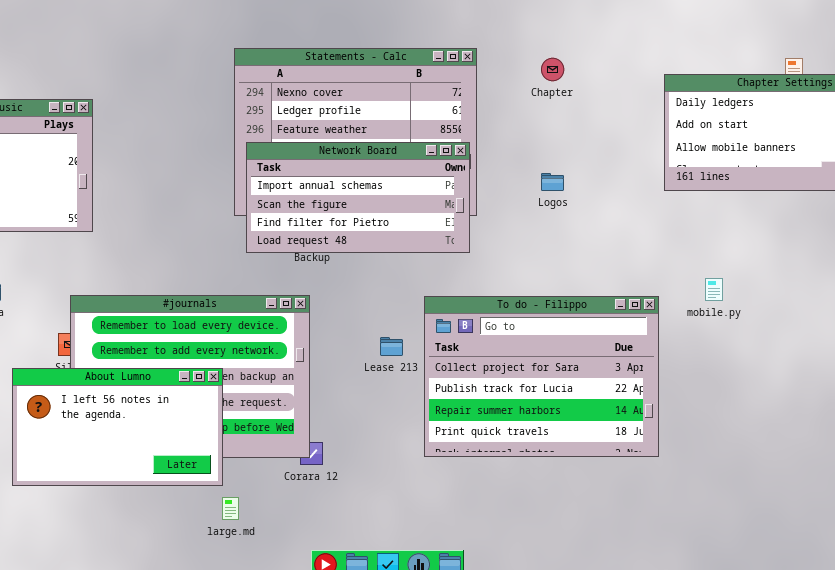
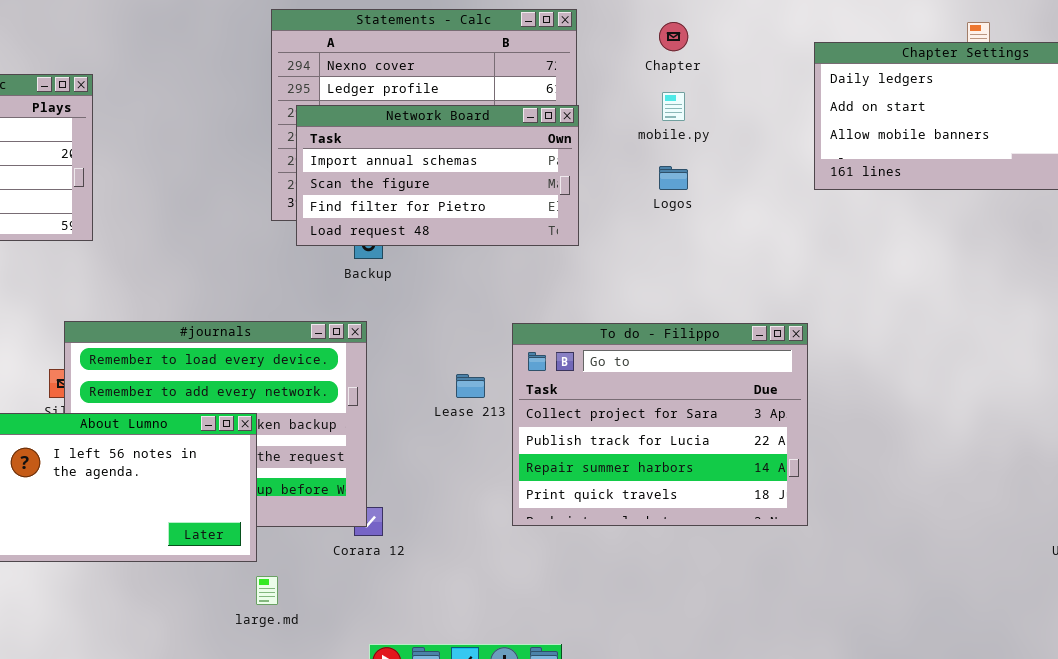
Network Board: [246,142,470,253] -> [296,105,579,246], moved
mobile.py: [705,278,723,301] -> [662,92,685,121], moved

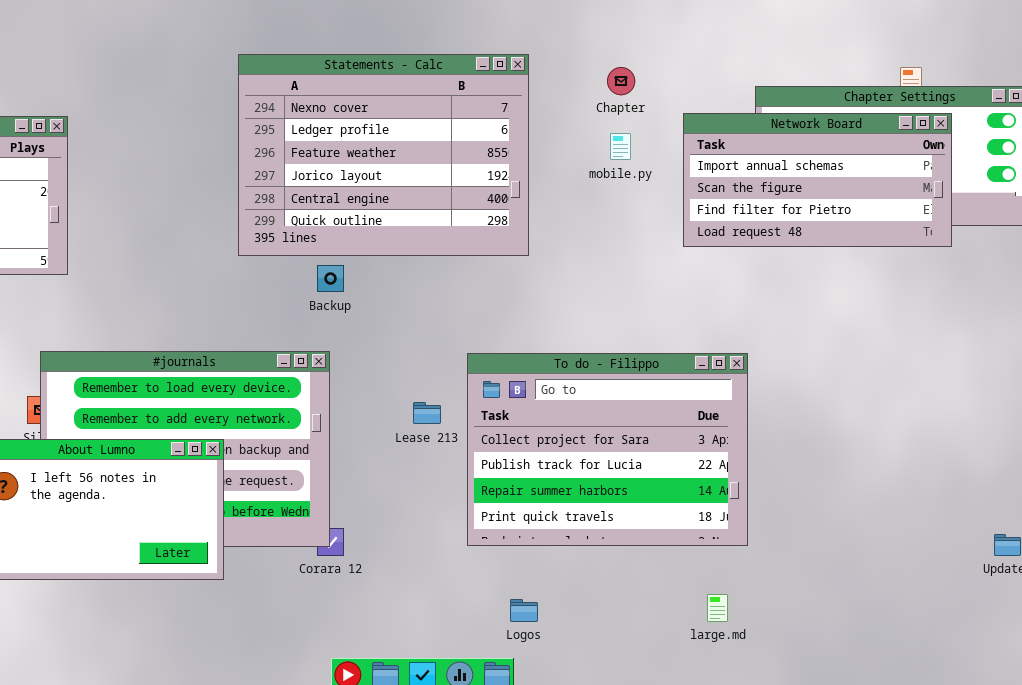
Network Board: [296,105,579,246] -> [683,113,952,247], moved
Logos: [659,166,688,190] -> [510,599,538,622], moved
large.md: [256,576,278,605] -> [707,594,728,622], moved

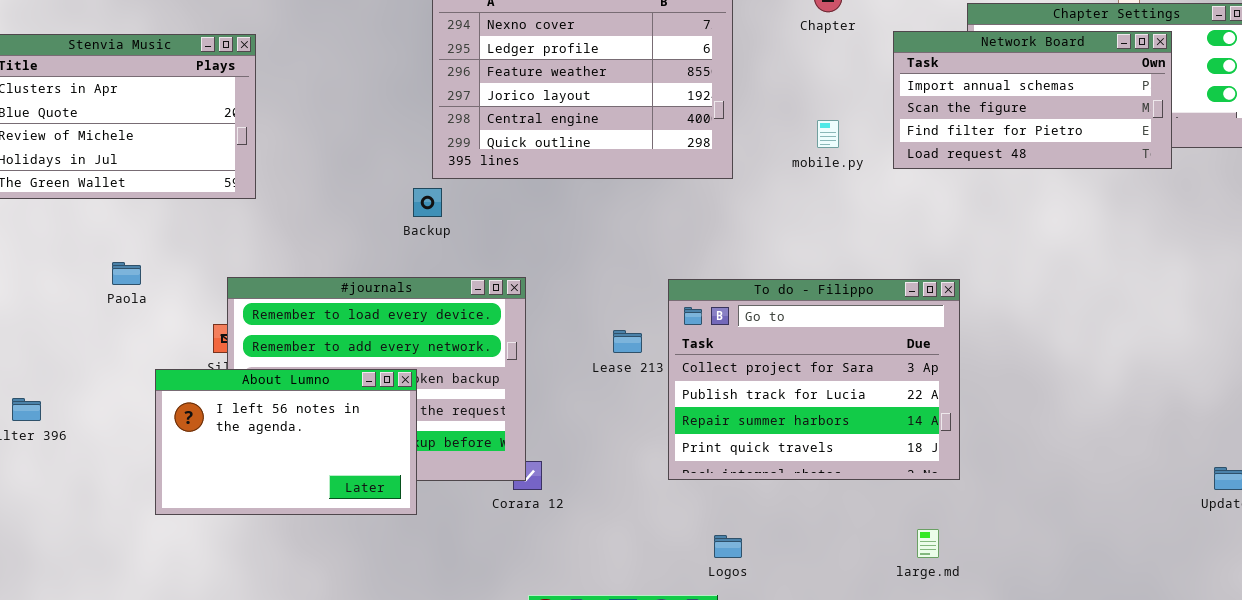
mobile.py: [610,133,631,160] -> [817,120,839,148], moved
Backup: [317,265,344,292] -> [413,188,442,217], moved

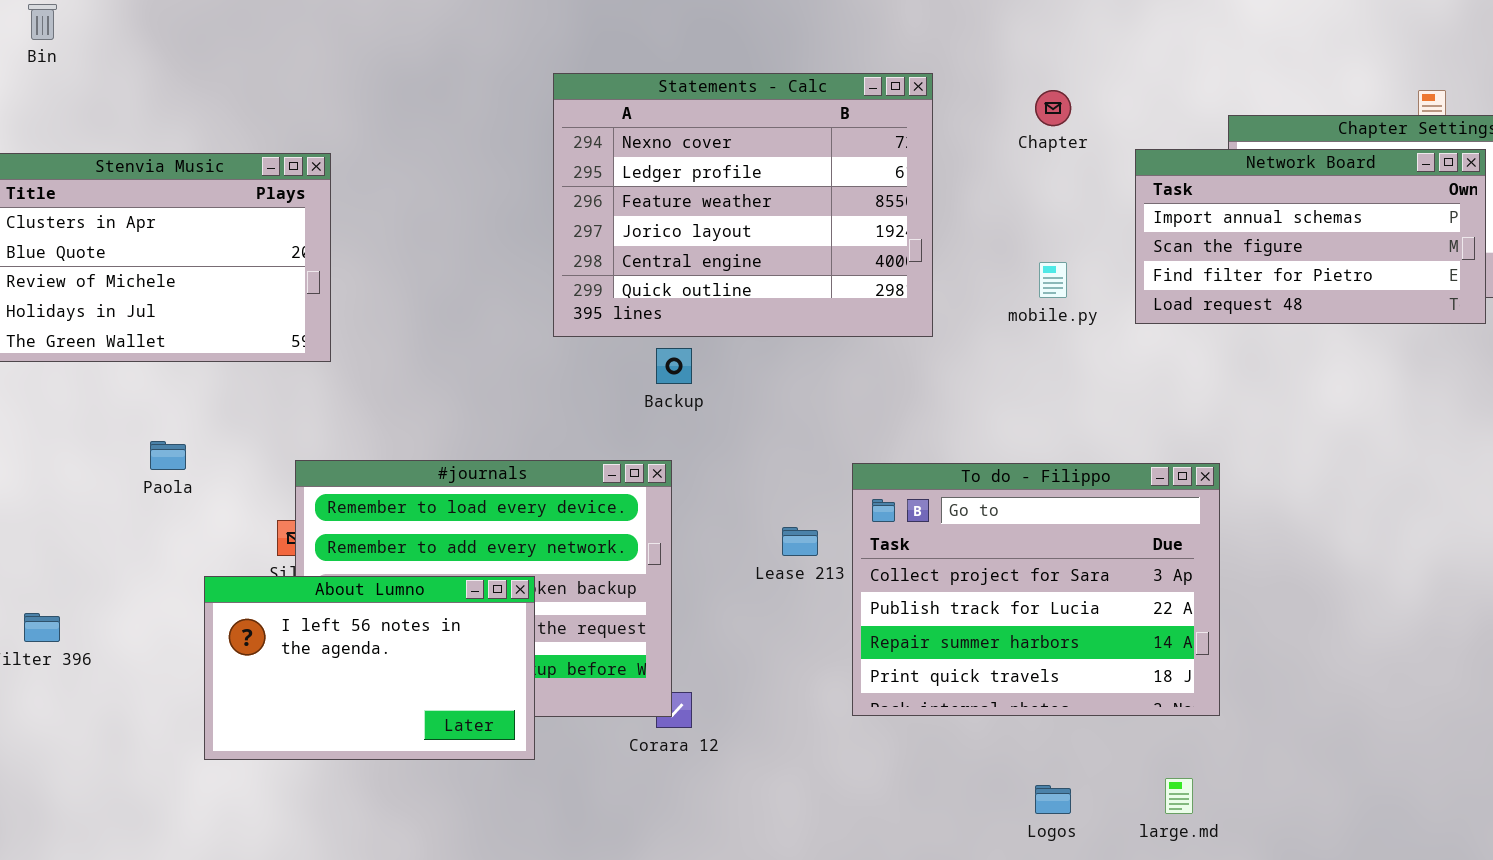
Backup: [413,188,442,217] -> [656,348,692,384], moved
Logos: [714,535,742,558] -> [1035,785,1071,814], moved

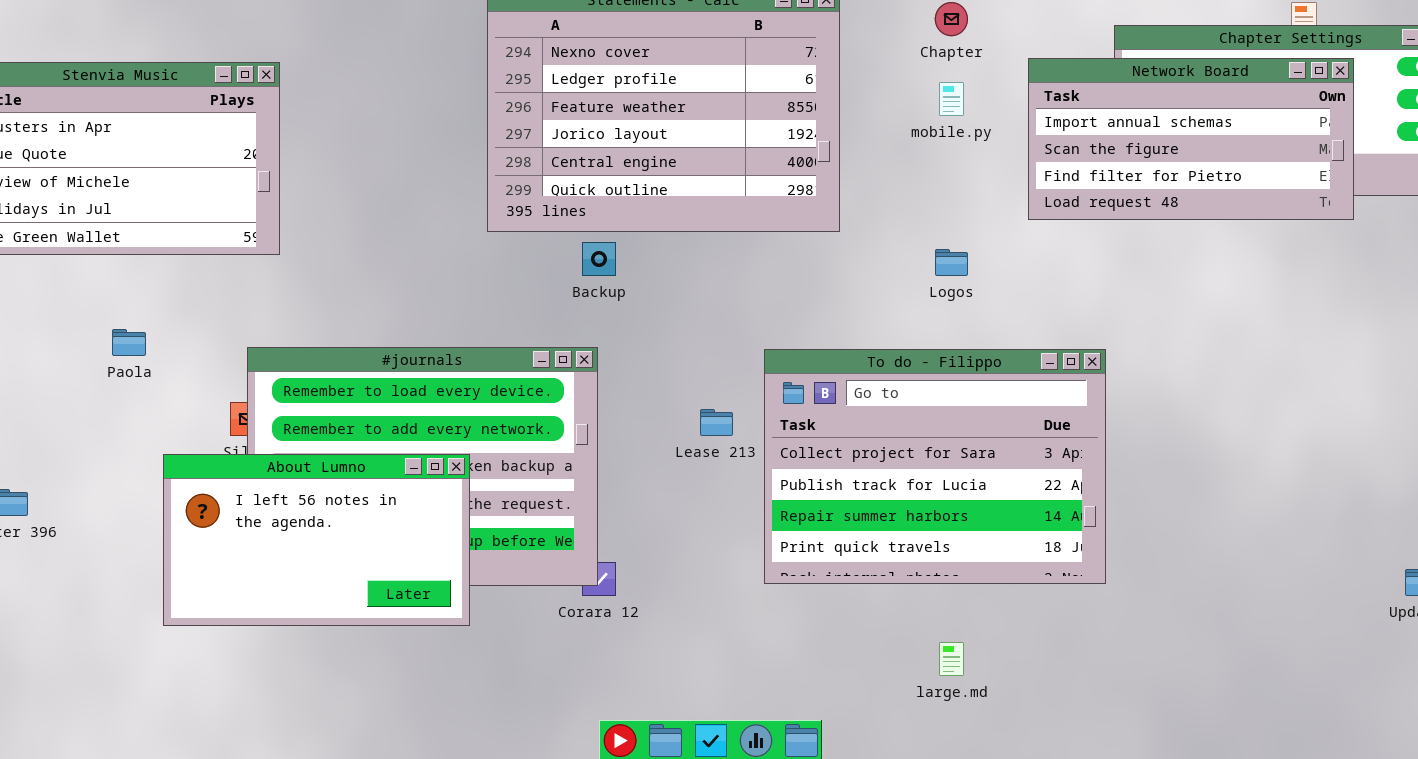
mobile.py: [1039,262,1067,298] -> [939,82,964,116], moved
large.md: [1165,778,1193,814] -> [939,642,964,676], moved
Logos: [1035,785,1071,814] -> [935,249,968,276], moved

